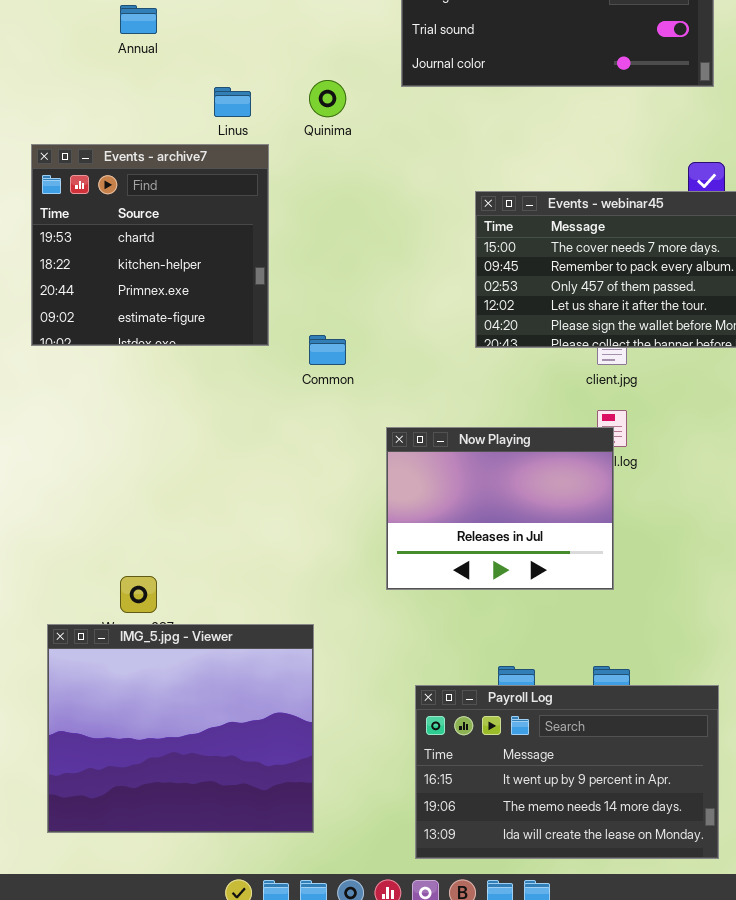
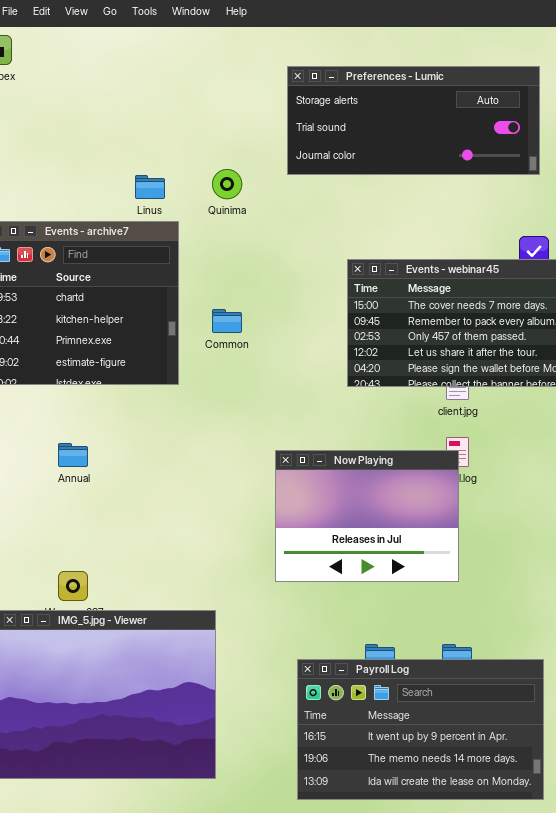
Annual: [120,5,157,34] -> [58,443,88,467], moved
Common: [309,335,346,365] -> [212,309,242,333], moved

